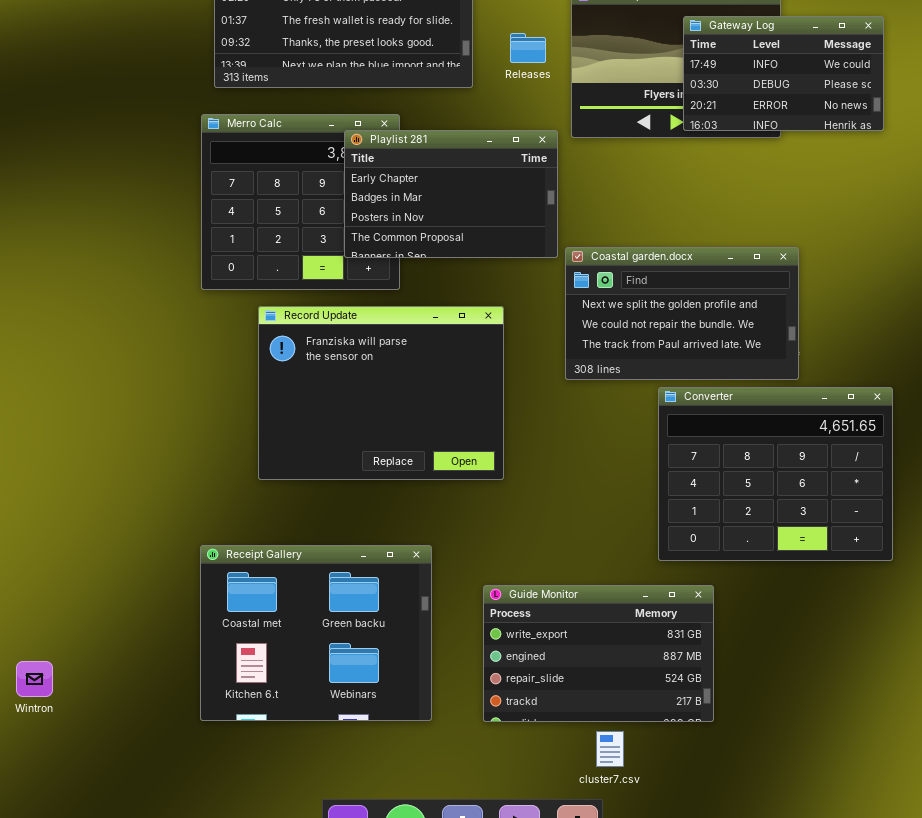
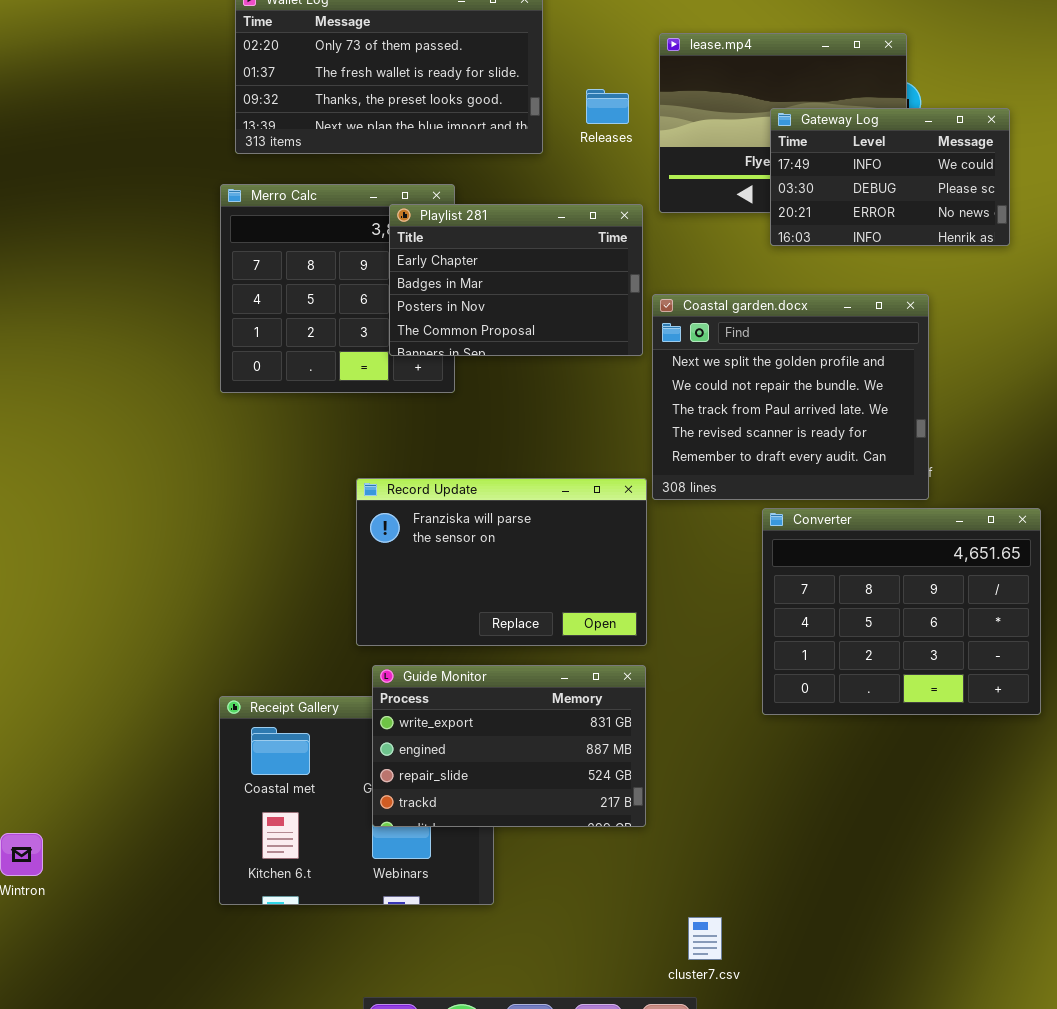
Gateway Log: [683,16,884,131] -> [770,108,1010,246], moved
Coastal garden.docx: [565,247,799,380] -> [652,294,929,500], resized
Record Update: [258,306,504,480] -> [356,478,647,646], moved, resized
Guide Monitor: [483,585,714,722] -> [372,665,646,827], moved

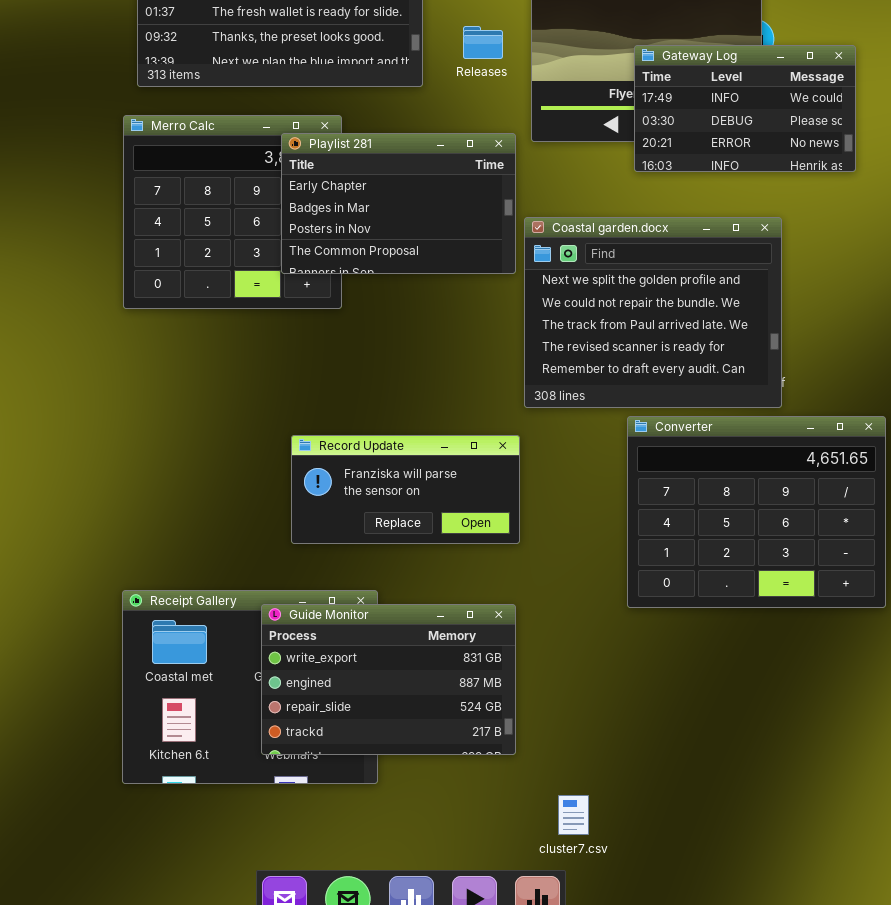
Record Update: [356,478,647,646] -> [291,435,520,544], resized
Guide Monitor: [372,665,646,827] -> [261,604,516,755], moved

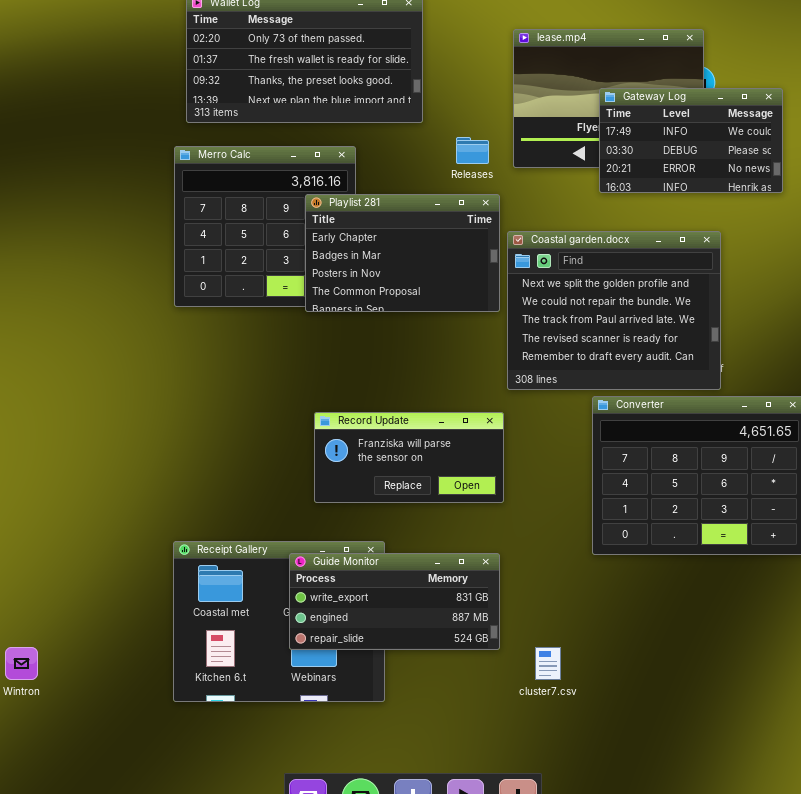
Releases: [463,26,503,59] -> [456,137,489,164], moved
Playlist 281: [281,133,516,274] -> [305,194,500,312], moved
Guide Monitor: [261,604,516,755] -> [289,553,500,650], resized
cluster7.csv: [558,795,589,835] -> [535,647,561,680], moved

